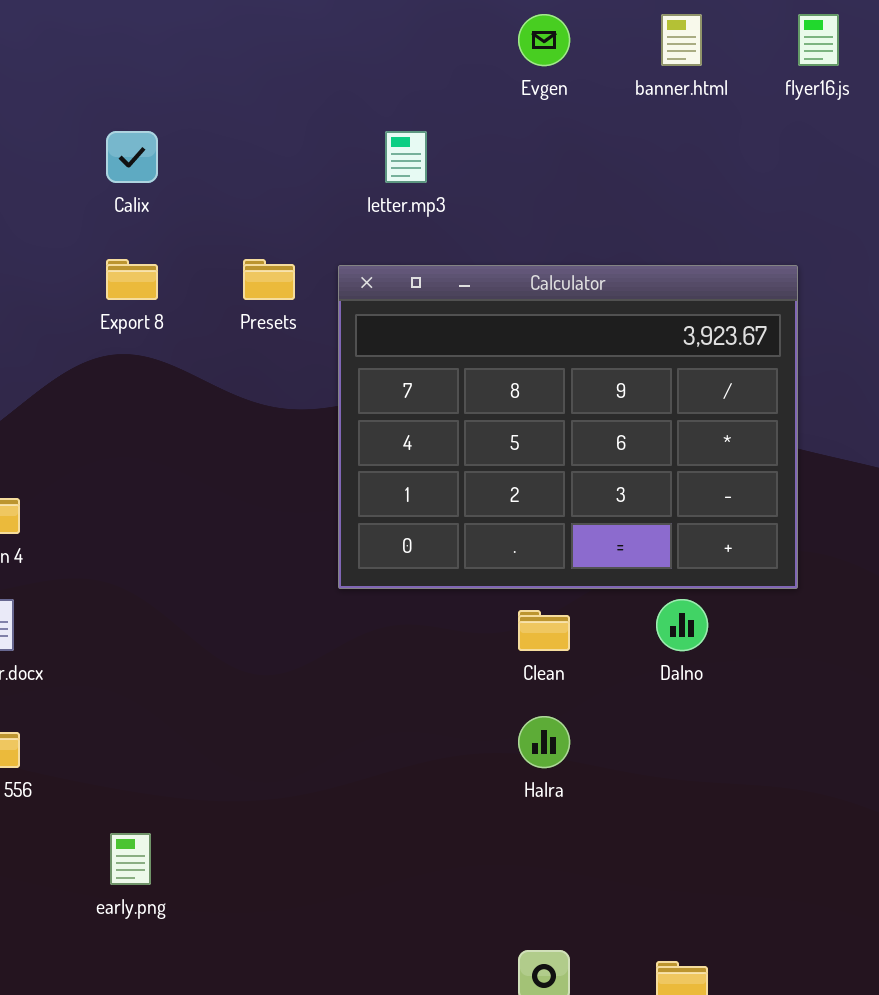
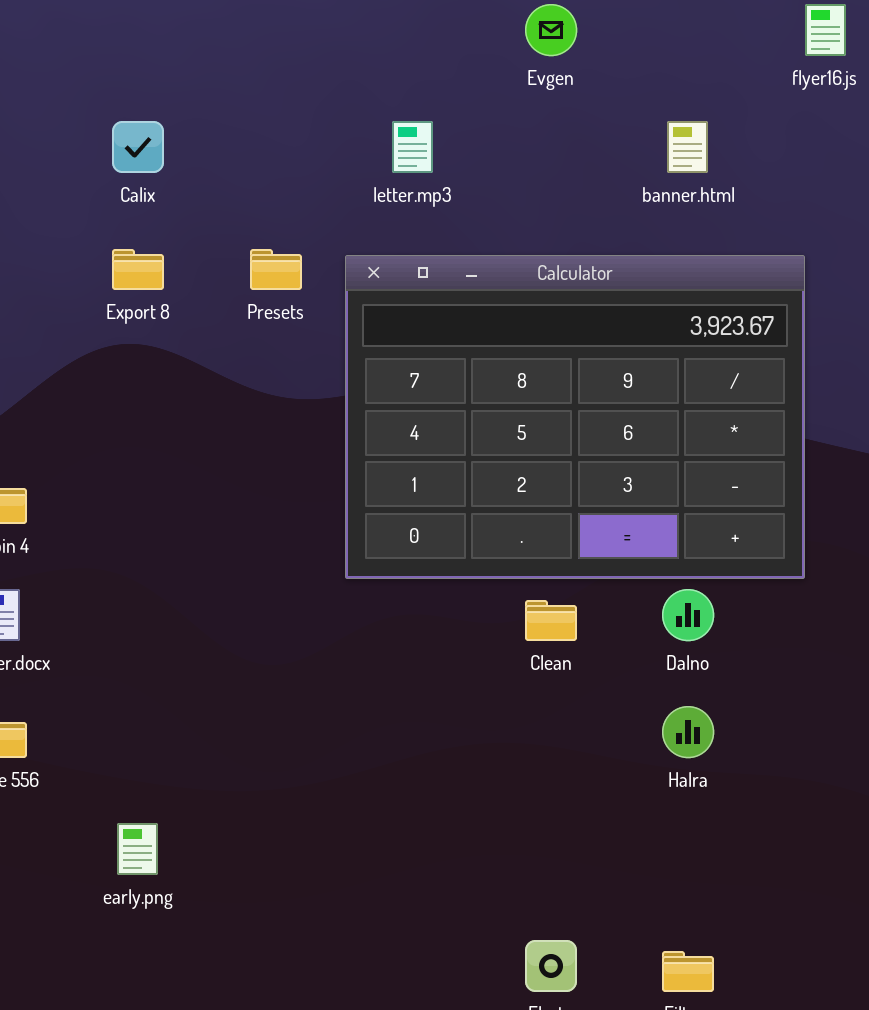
banner.html: [661,14,702,66] -> [667,121,708,173], moved
Halra: [518,716,570,768] -> [662,706,714,758], moved

